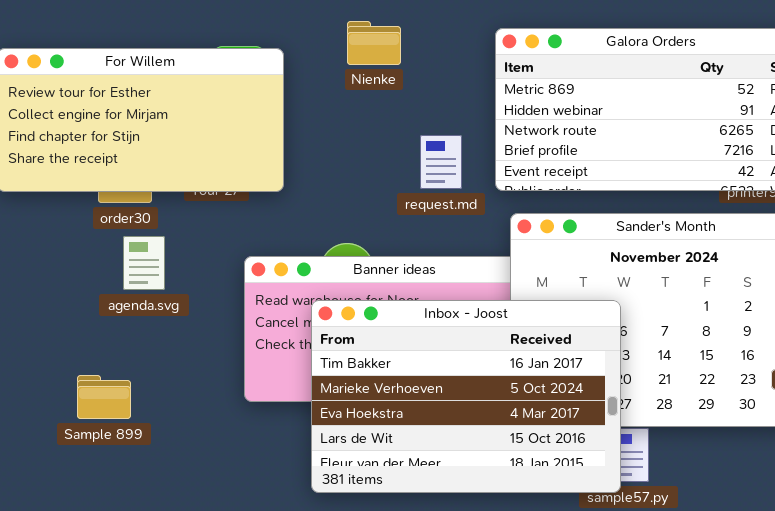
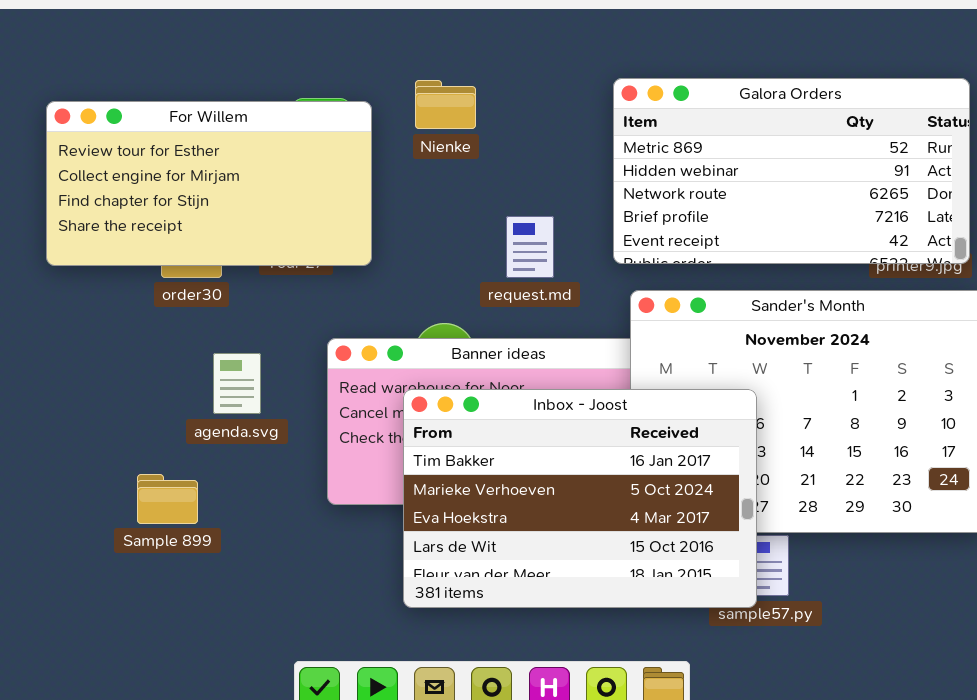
Nienke: [347,21,401,65] -> [415,80,476,129], moved
request.md: [420,135,462,189] -> [506,216,554,278], moved
agenda.svg: [123,236,165,290] -> [213,353,261,414], moved

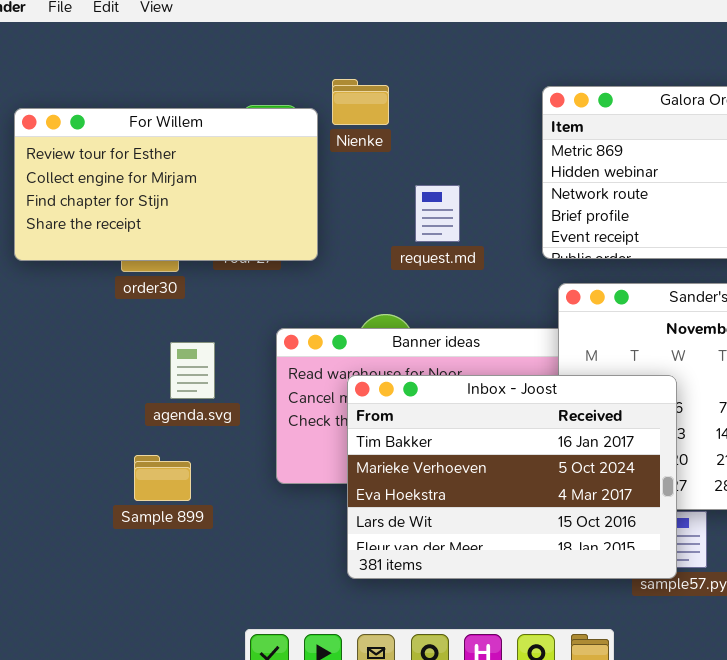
Nienke: [415,80,476,129] -> [332,79,389,125], moved
request.md: [506,216,554,278] -> [415,185,460,242], moved
Sample 899: [137,474,198,524] -> [134,455,191,501], moved

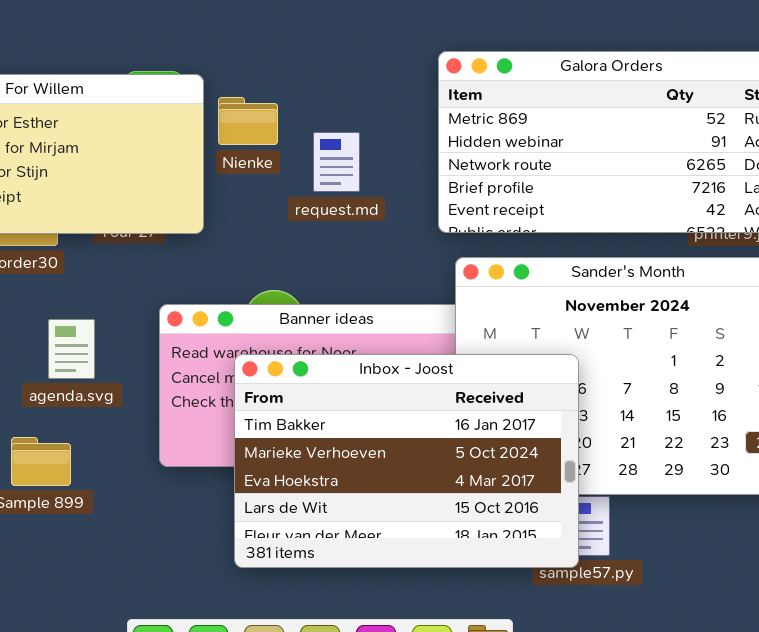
Nienke: [332,79,389,125] -> [218,97,278,145], moved
request.md: [415,185,460,242] -> [313,132,360,192], moved

